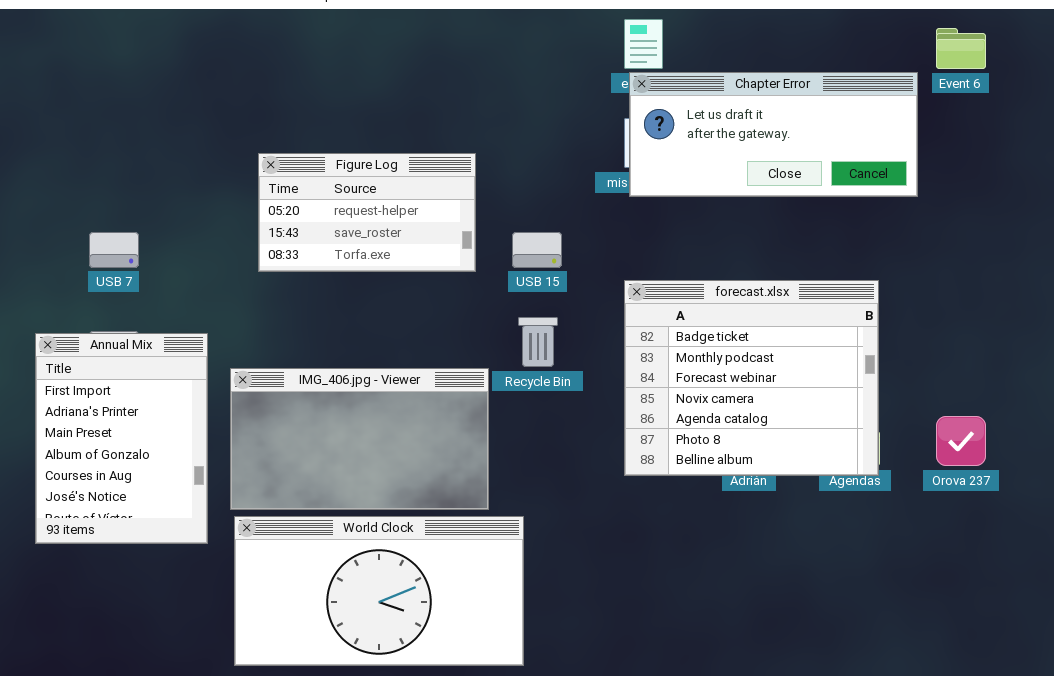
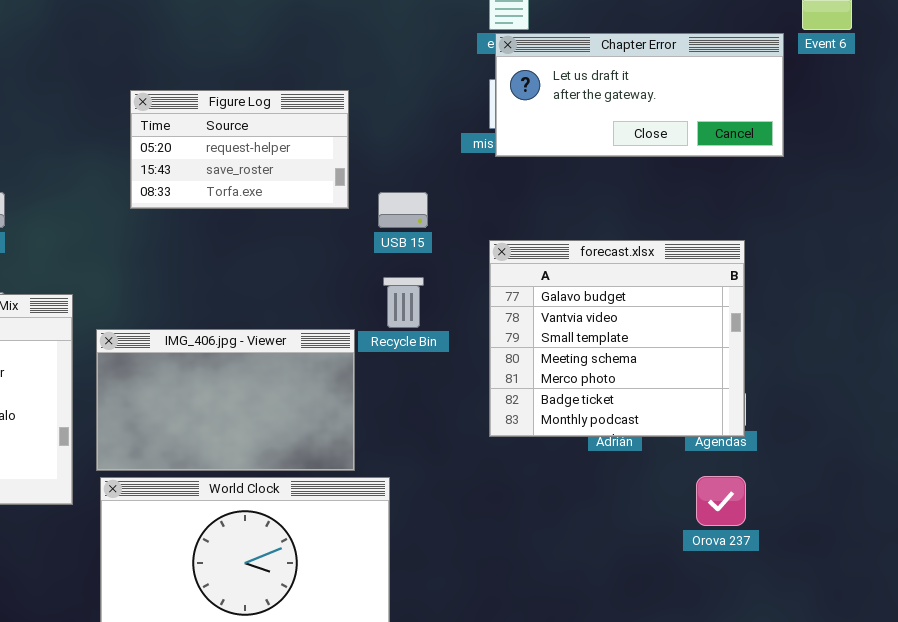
Figure Log: [258,153,476,272] -> [130,90,349,209], moved
forecast.xlsx: [624,280,879,476] -> [489,240,745,437], scrolled up 5 rows
Orova 237: [936,416,986,466] -> [696,476,746,526], moved

